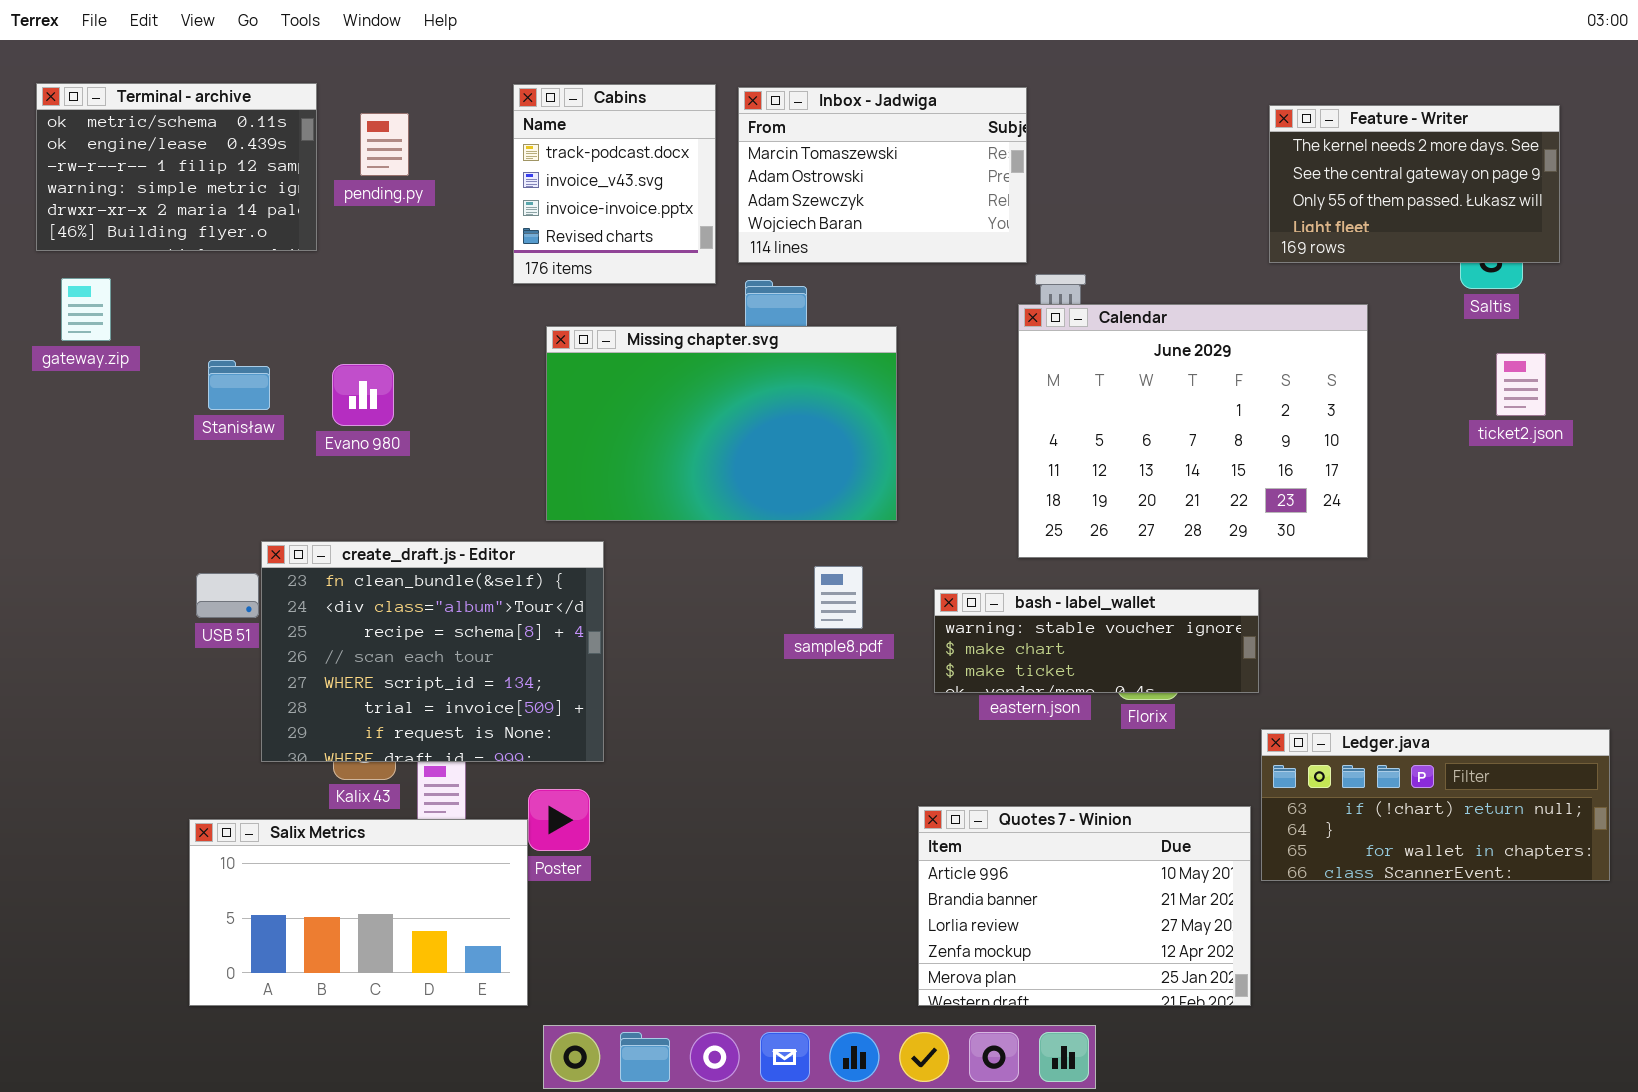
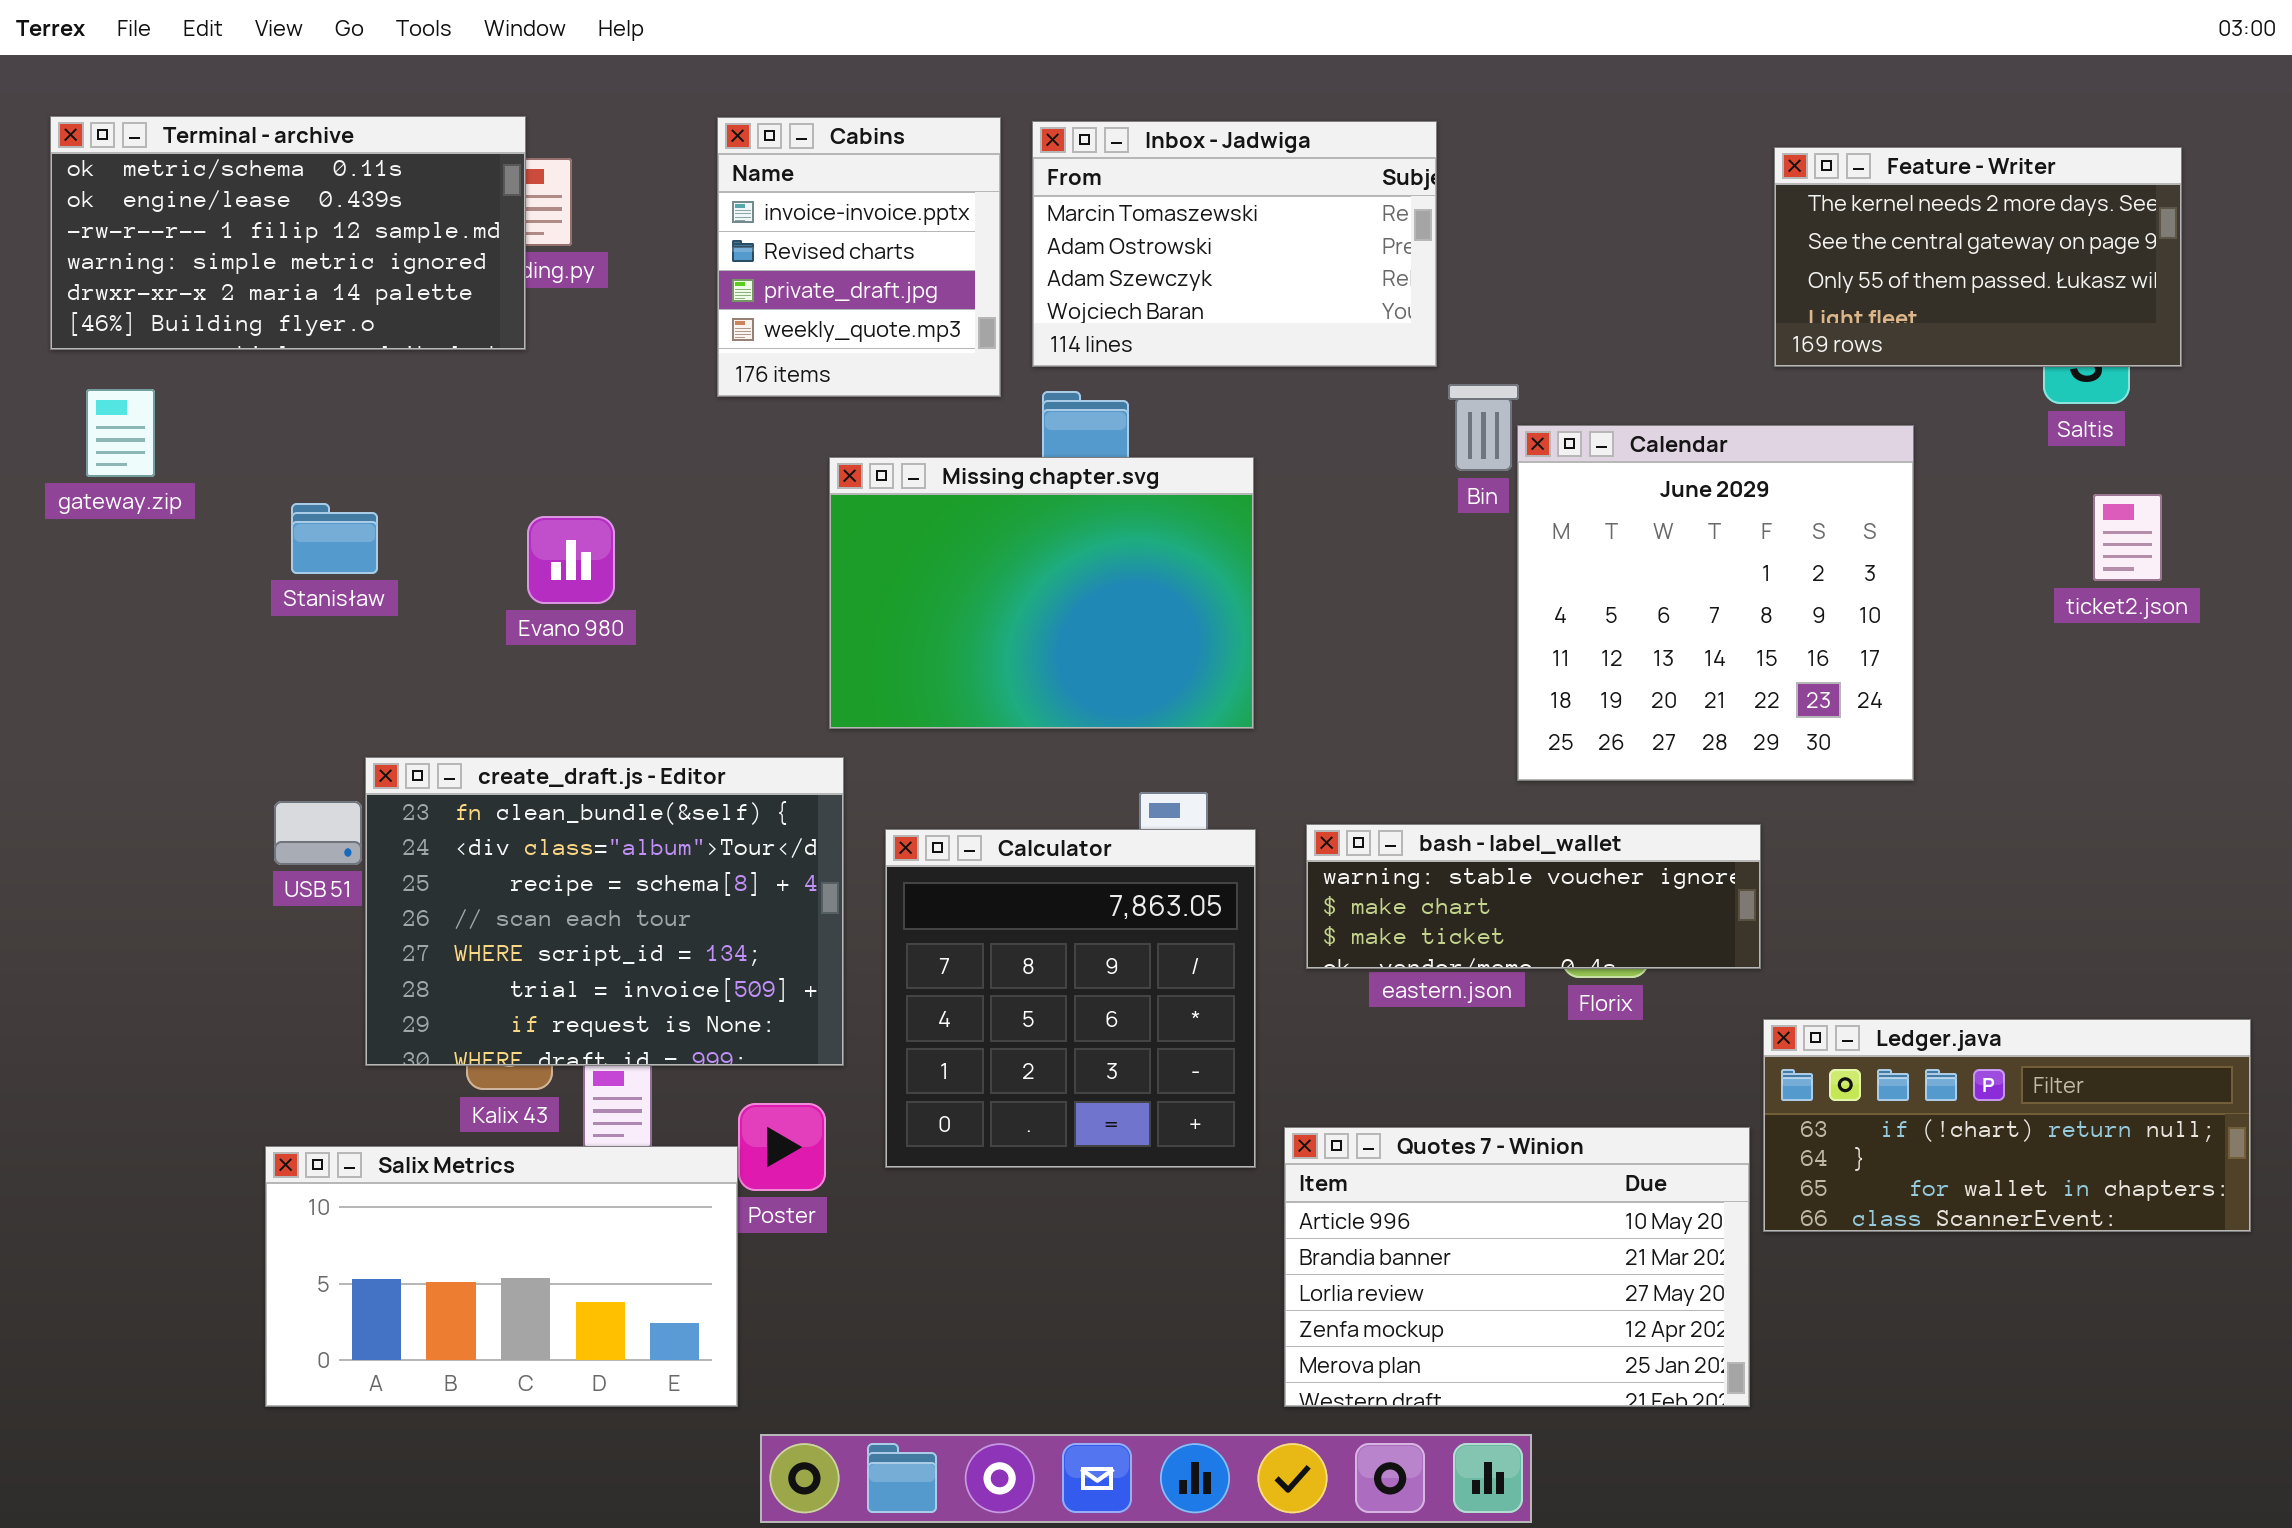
Terminal - archive: [36,83,317,251] -> [50,116,526,350], resized
Cabins: [513,84,716,284] -> [717,117,1001,397], scrolled down 2 rows
Calendar: [1018,304,1368,558] -> [1517,425,1914,781], resized
Missing chapter.svg: [546,326,897,521] -> [829,457,1254,729], resized
Evano 980: [332,364,394,426] -> [527,516,615,604], moved
Calculator: none -> [885,829,1256,1168], opened

